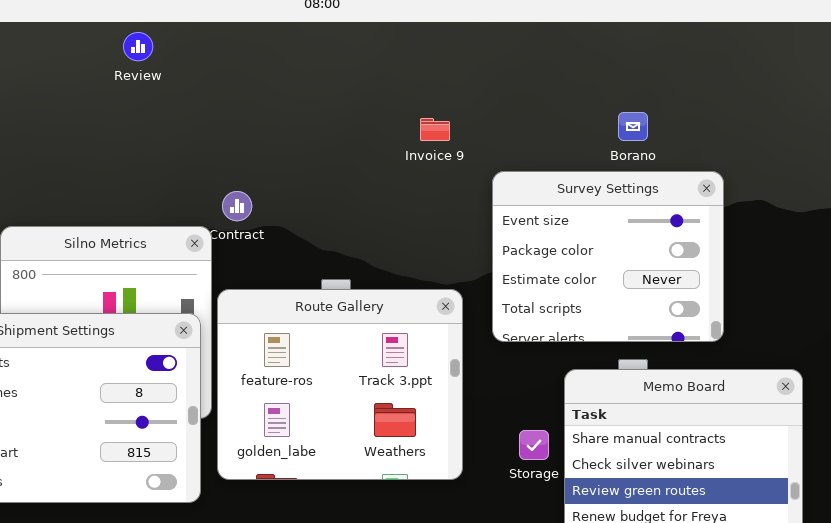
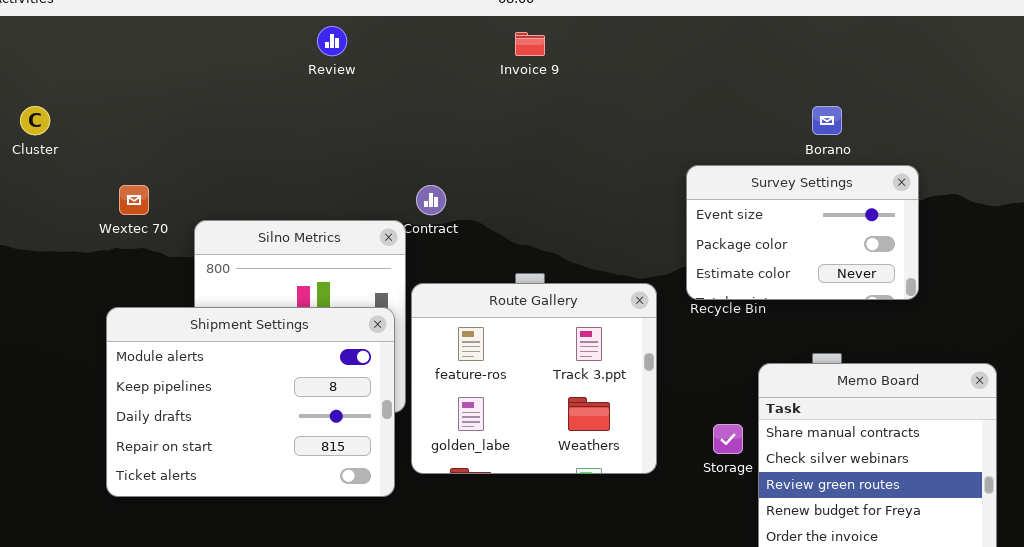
Invoice 9: [420,118,450,141] -> [515,32,545,56], moved
Survey Settings: [492,171,724,342] -> [686,165,919,300], resized

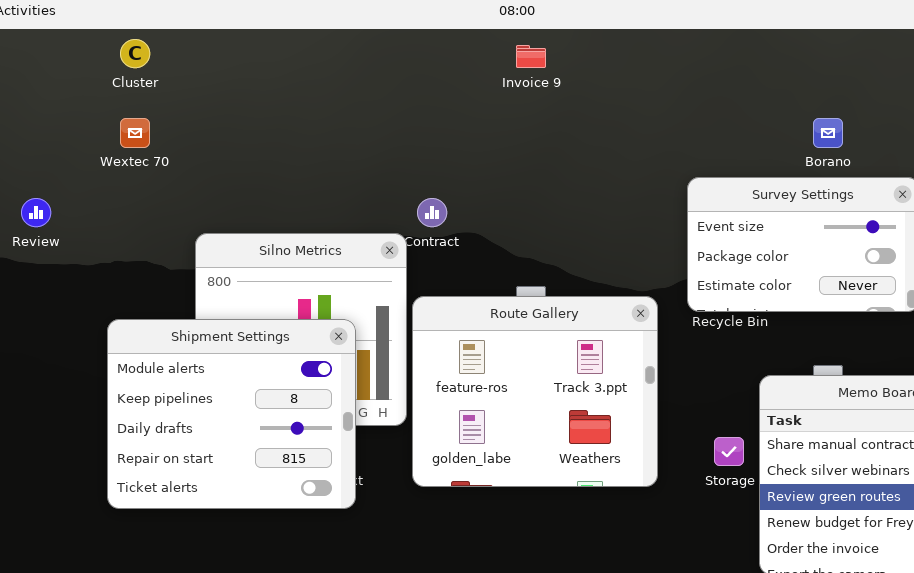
Review: [317,26,347,56] -> [21,198,51,227], moved
Cluster: [20,106,50,135] -> [120,39,150,68], moved
Wextec 70: [119,185,149,215] -> [120,118,150,148], moved
Shipment Settings: [106,307,395,497] -> [107,319,356,509], resized

